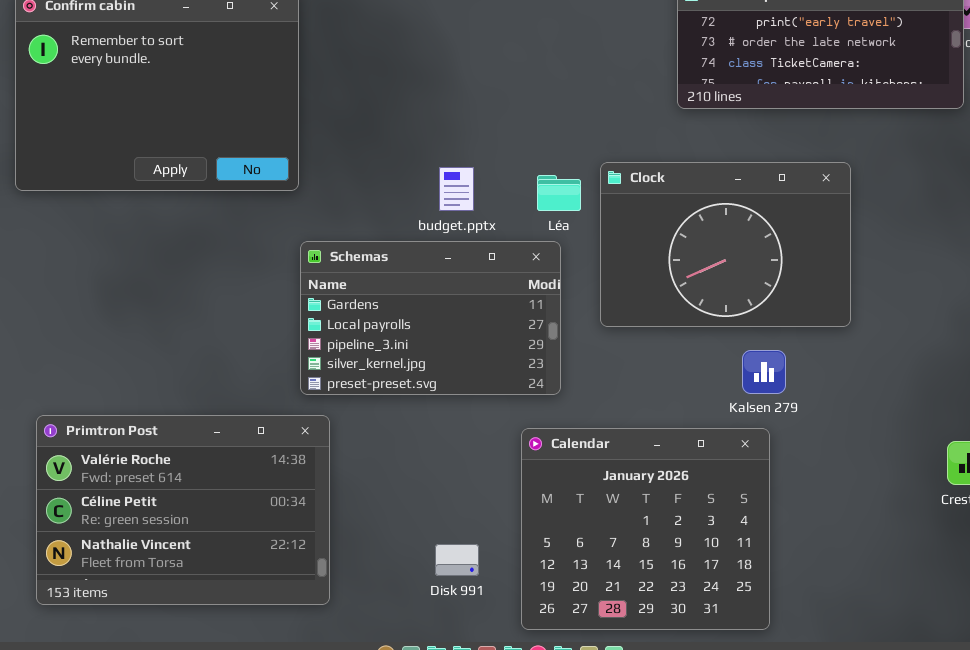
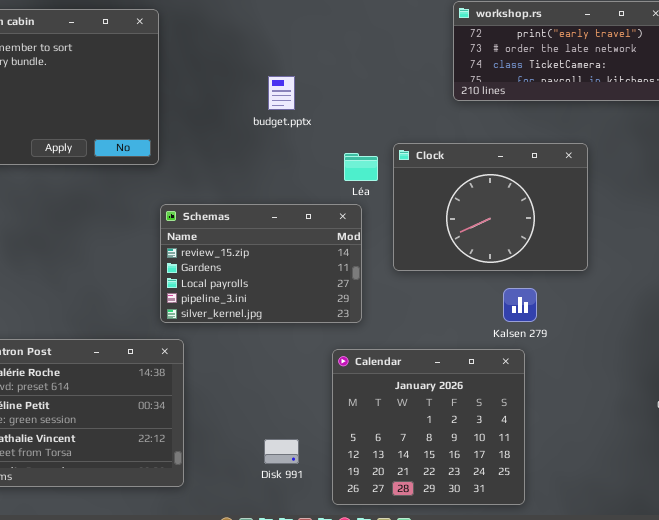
budget.pptx: [439,167,474,211] -> [268,76,295,110], moved
Schemas: [300,241,561,395] -> [160,204,362,323], scrolled up 1 row

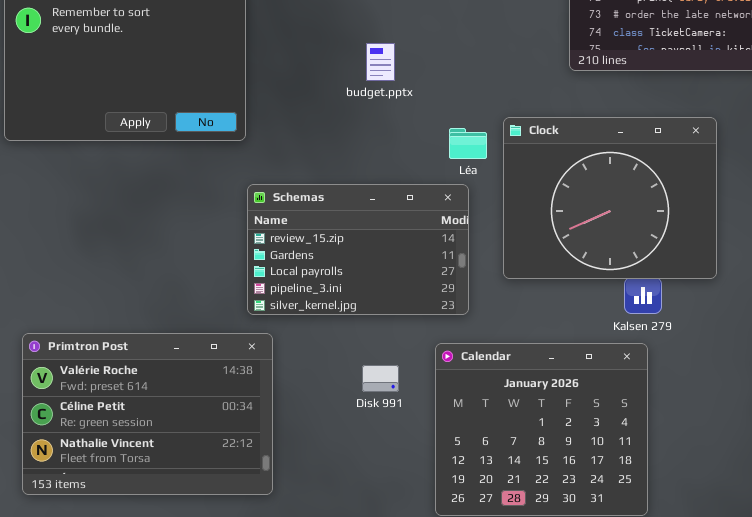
Clock: [393,143,588,271] -> [503,117,717,279], resized
Disk 991: [264,439,299,464] -> [362,365,399,392], moved

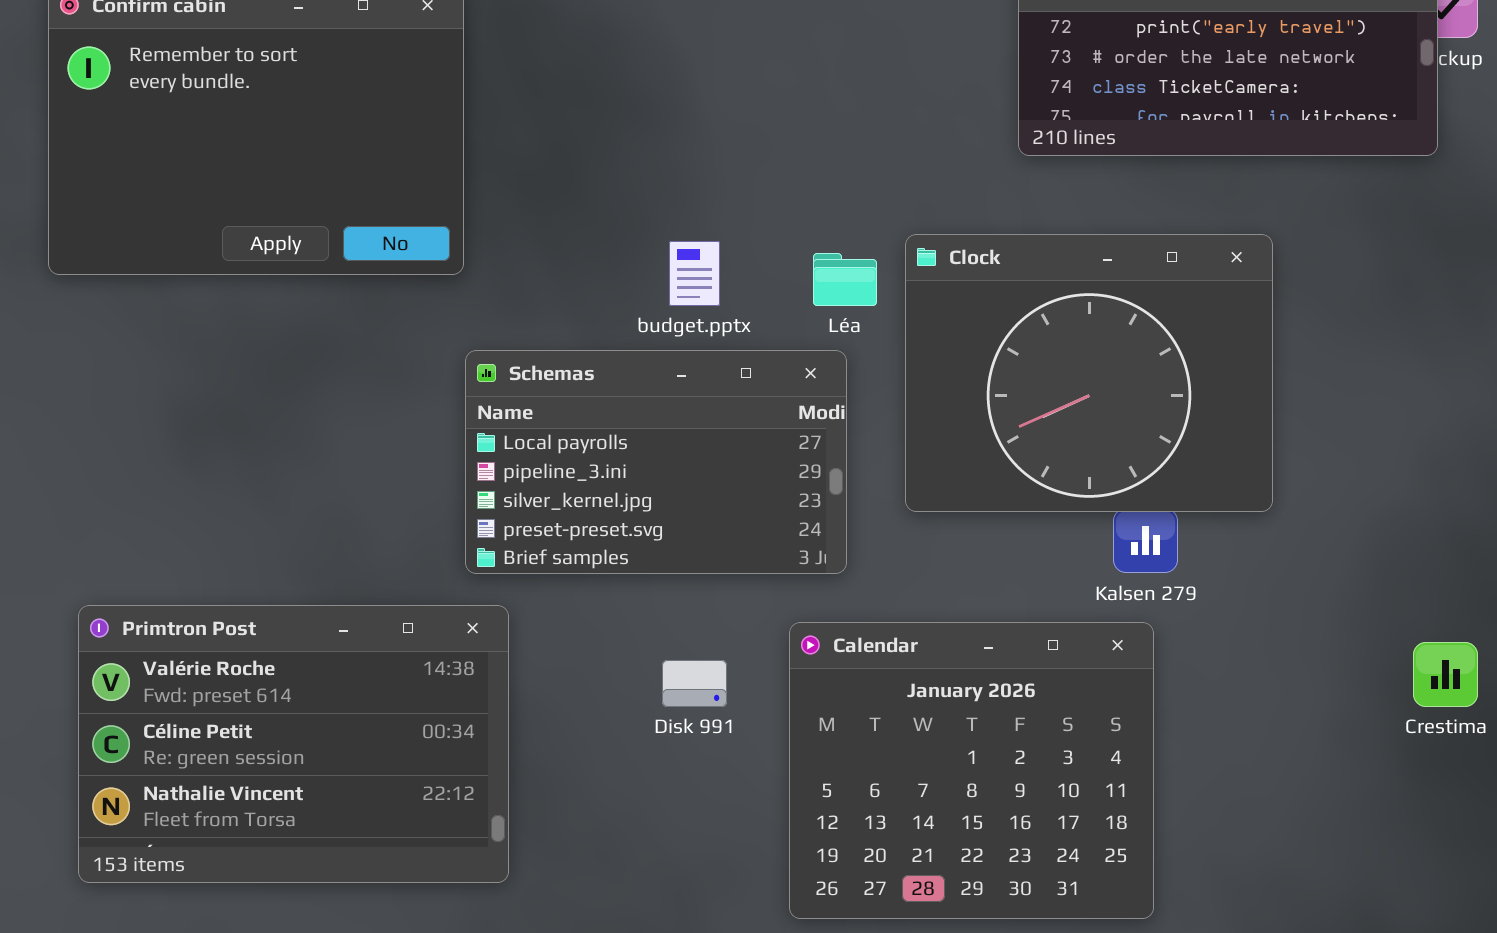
budget.pptx: [366,43,395,81] -> [669,241,720,306], moved
Schemas: [247,184,469,315] -> [465,350,847,574], scrolled down 2 rows

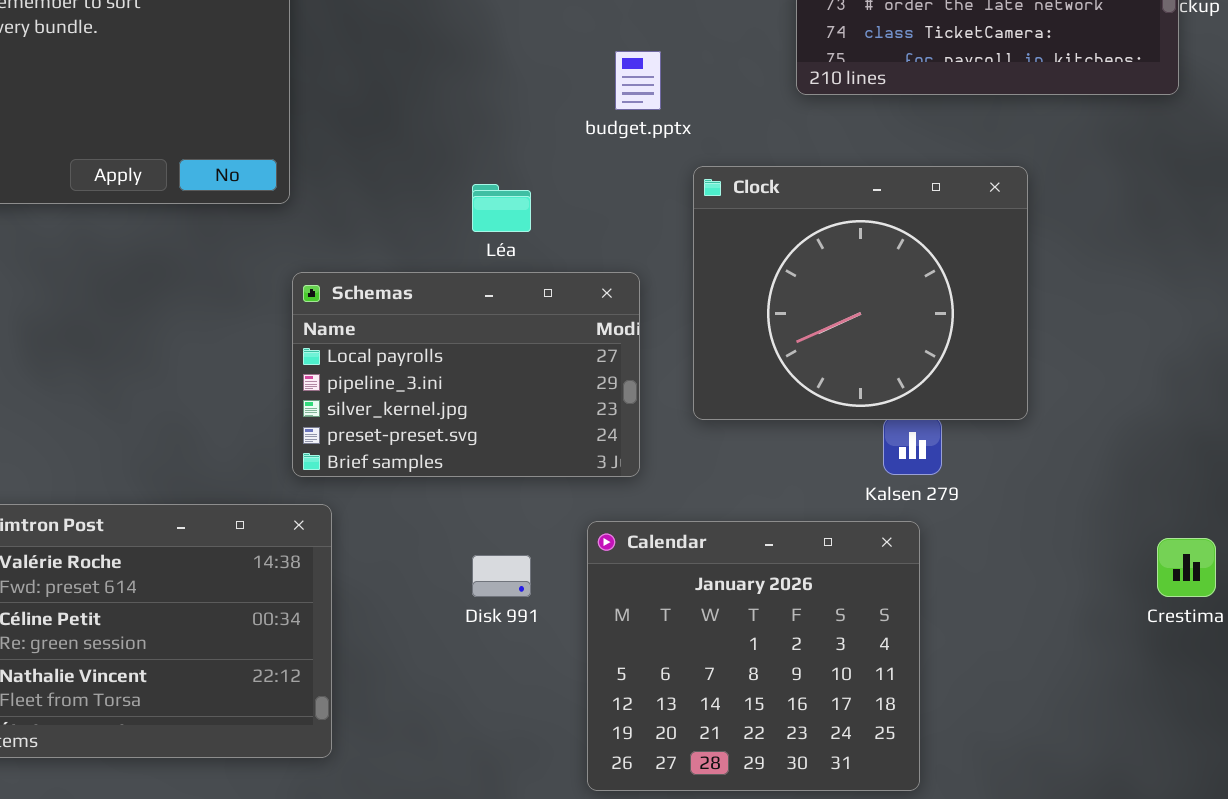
budget.pptx: [669,241,720,306] -> [615,51,661,110], moved
Léa: [813,253,877,306] -> [472,184,531,232], moved

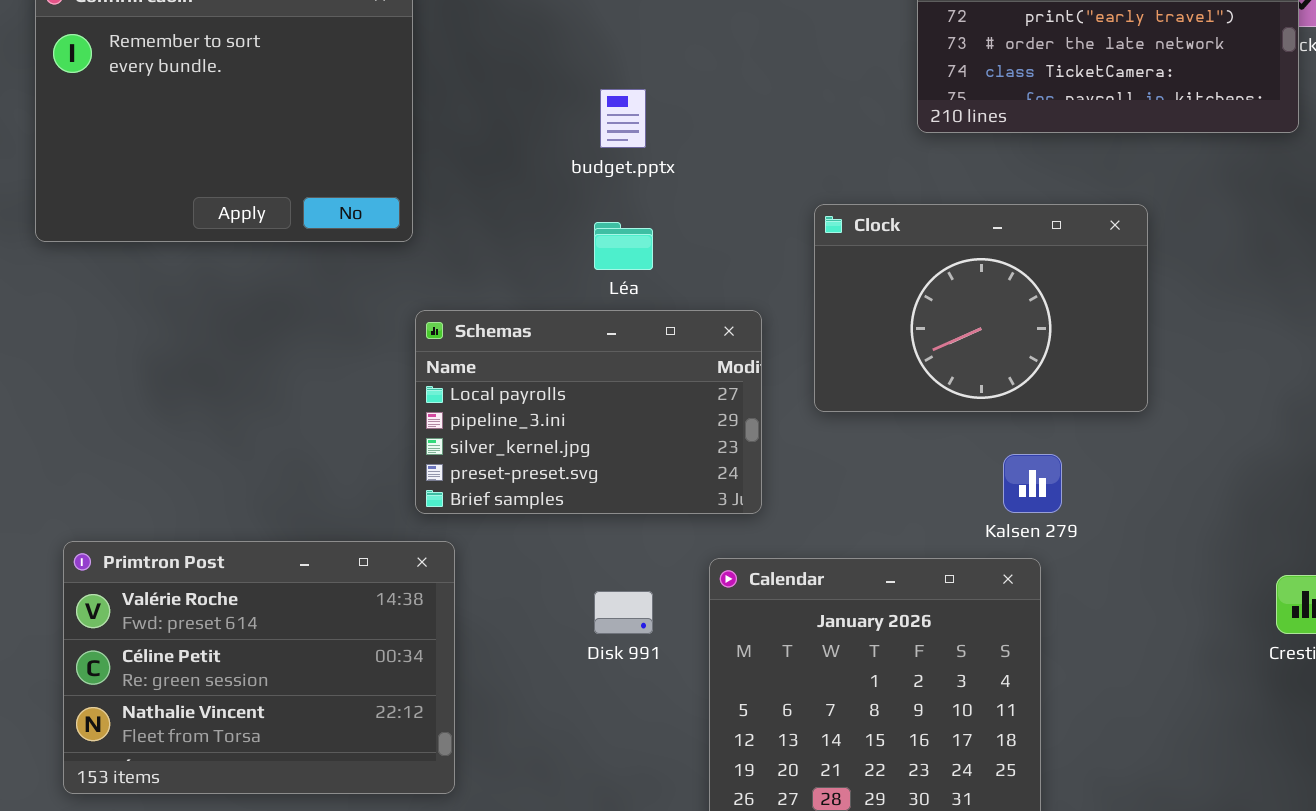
budget.pptx: [615,51,661,110] -> [600,89,646,148], moved
Clock: [693,166,1028,420] -> [814,204,1148,412], resized

